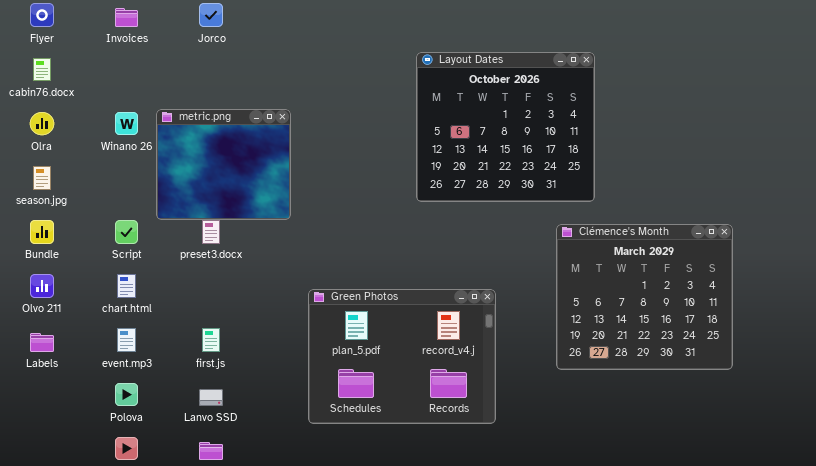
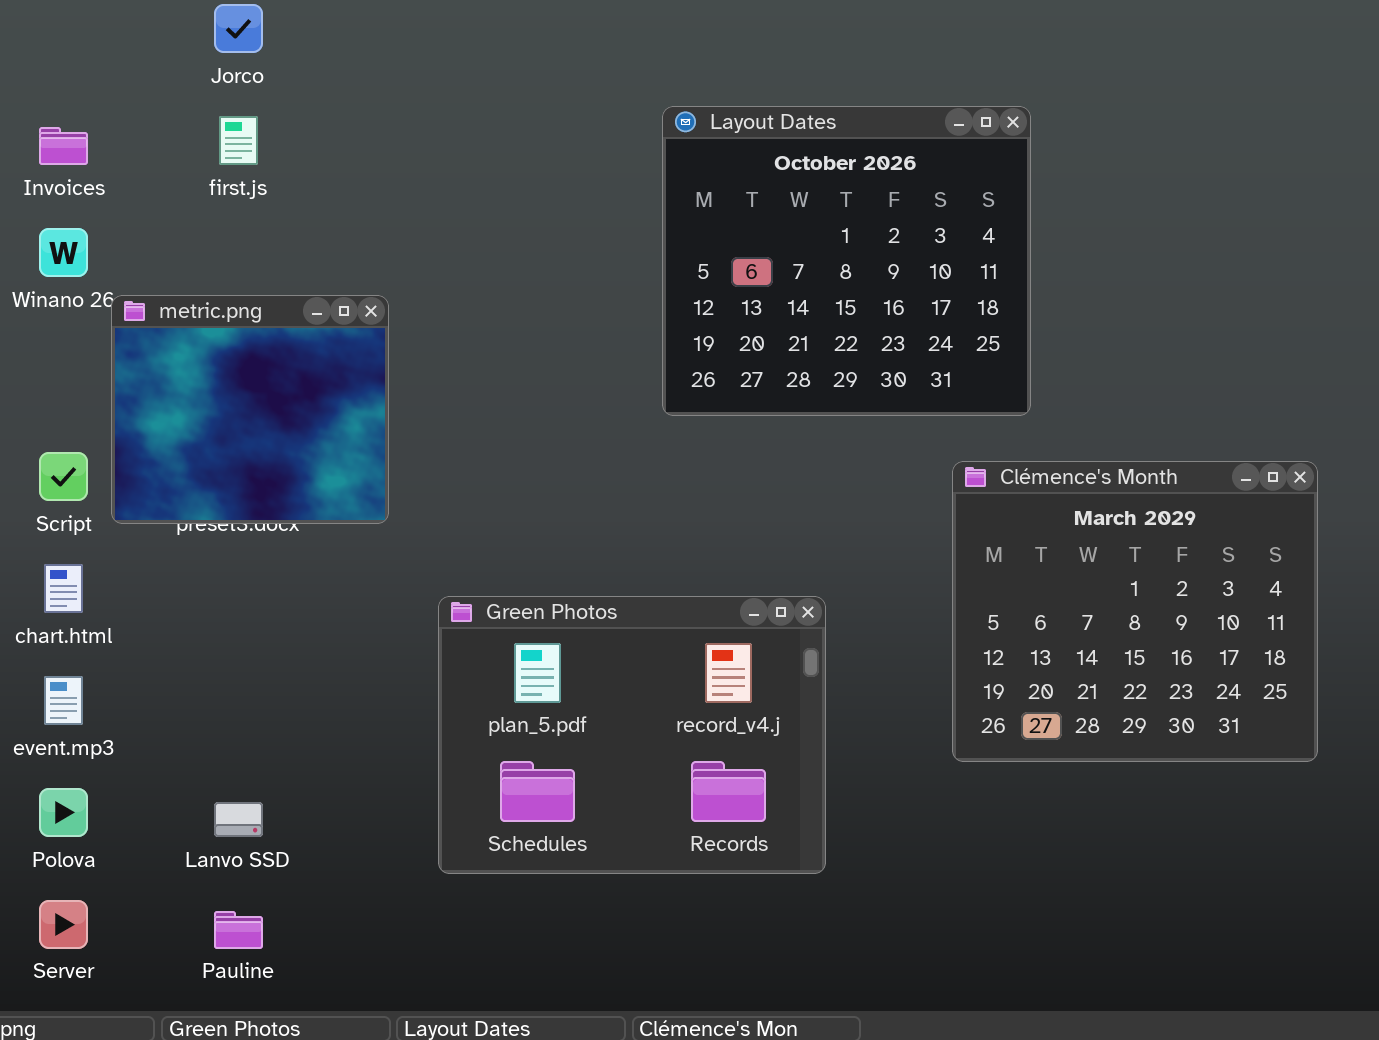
Invoices: [115,8,138,27] -> [39,127,88,165], moved
metric.png: [156,109,291,220] -> [111,295,389,524], moved
first.js: [202,328,220,352] -> [219,116,258,165], moved

